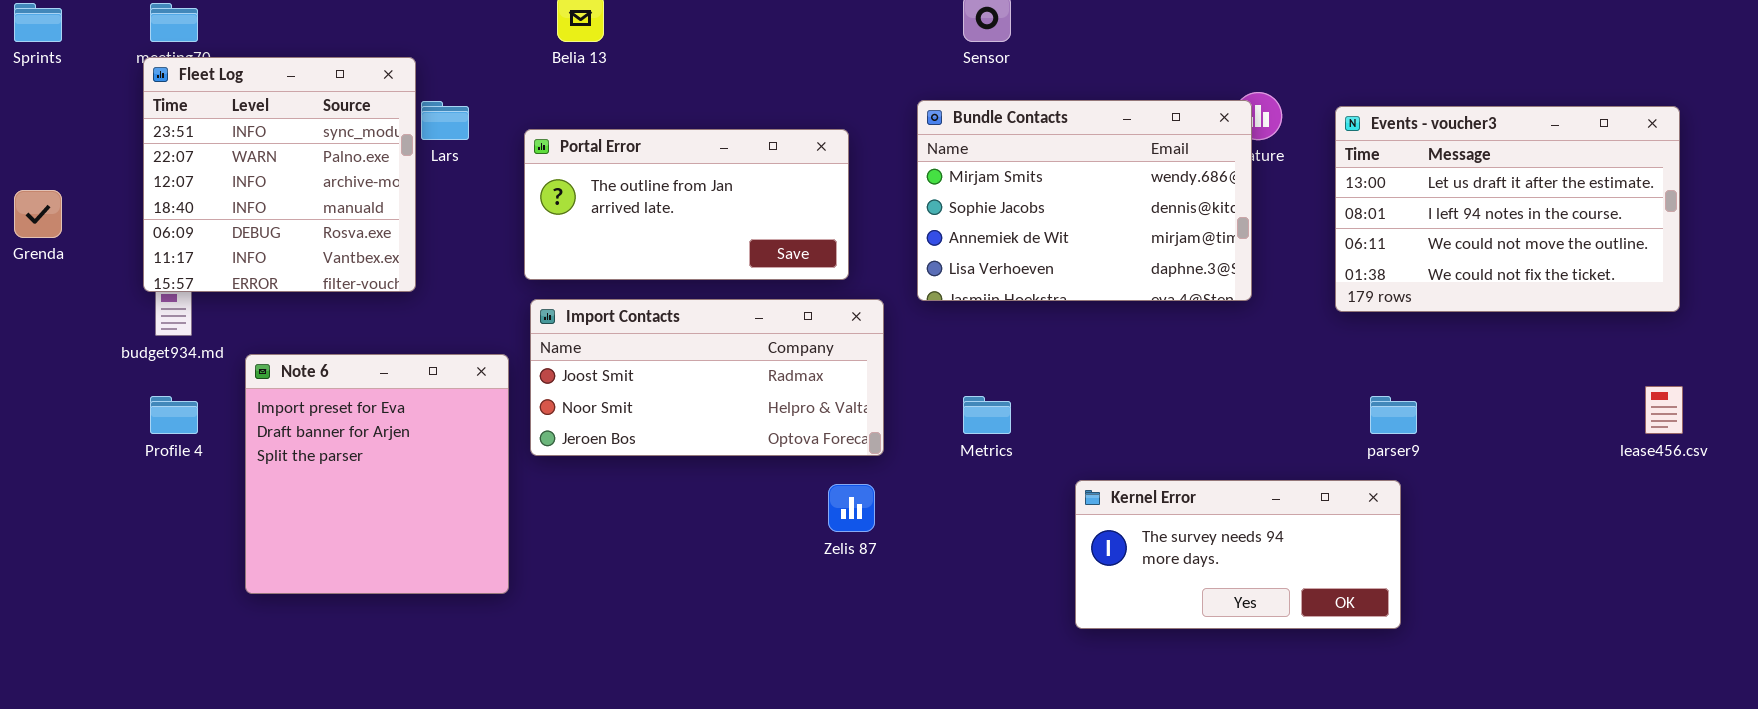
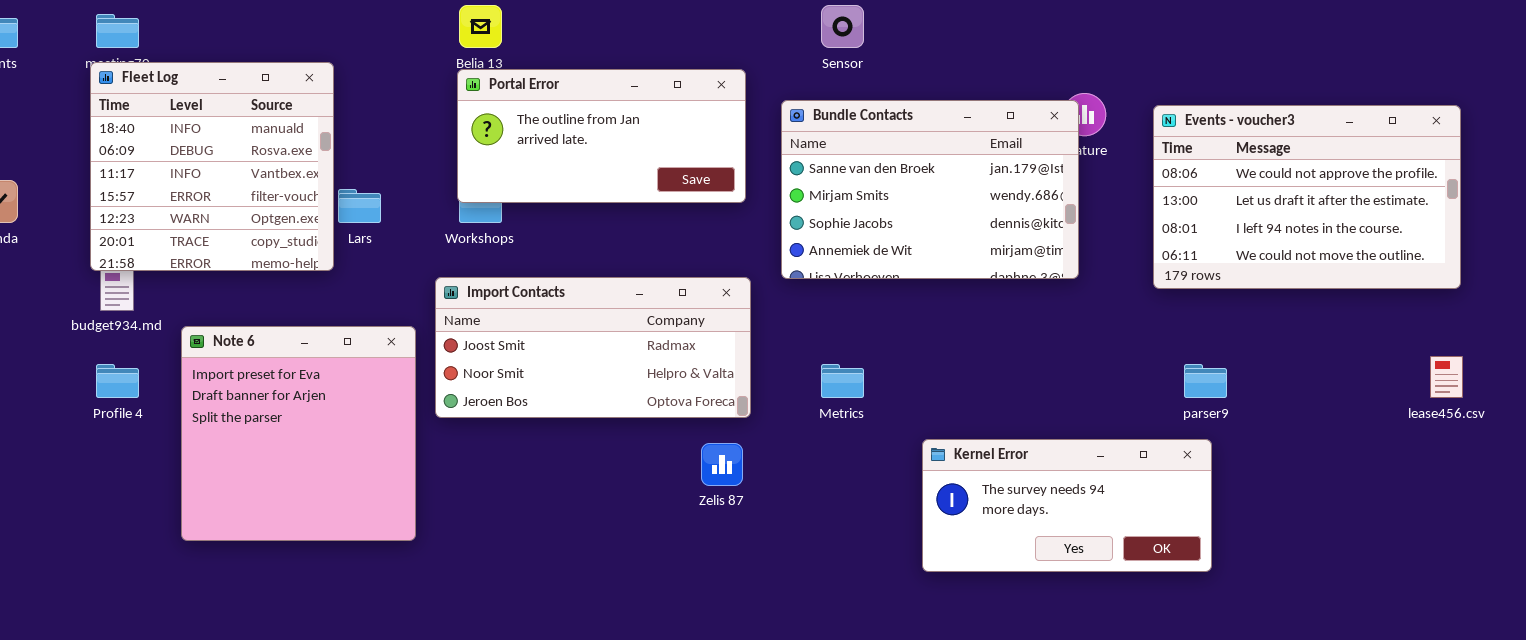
Fleet Log: [143,57,416,292] -> [90,62,334,271], scrolled down 3 rows
Bundle Contacts: [917,100,1252,301] -> [781,100,1079,279], scrolled up 1 row
Lars: [421,101,469,140] -> [338,189,381,223], moved
Events - voucher3: [1335,106,1680,312] -> [1153,105,1461,289], scrolled up 1 row
Portal Error: [524,129,849,280] -> [457,69,746,203], moved

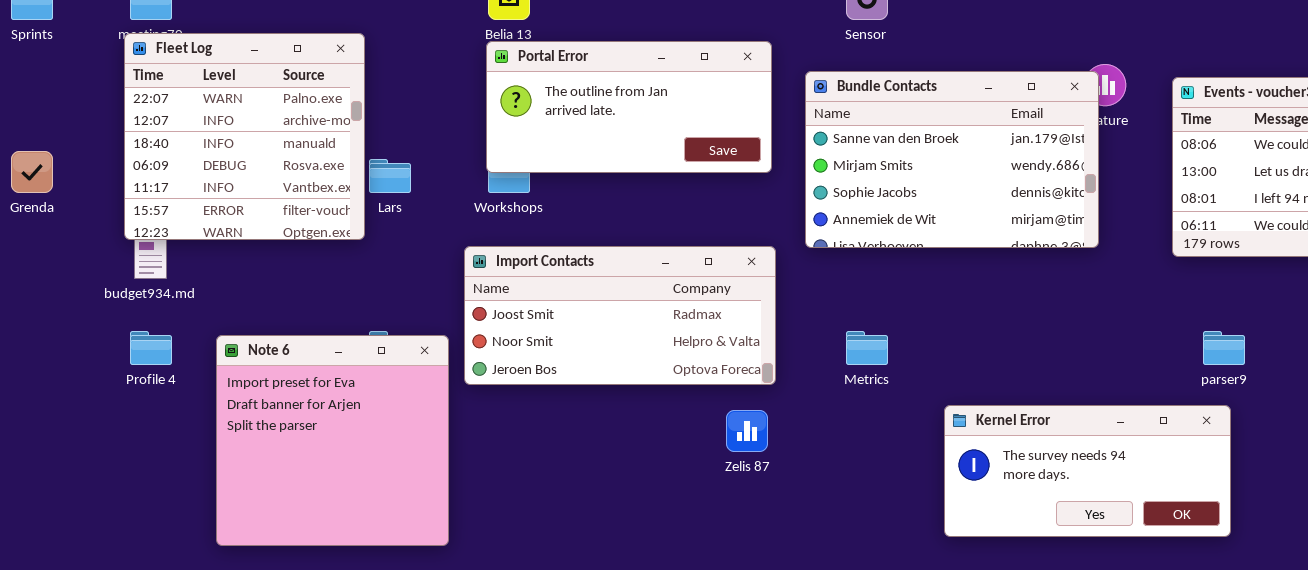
Fleet Log: [90,62,334,271] -> [124,33,365,240], scrolled up 2 rows
Note 6: [181,326,416,541] -> [216,335,449,546], moved

